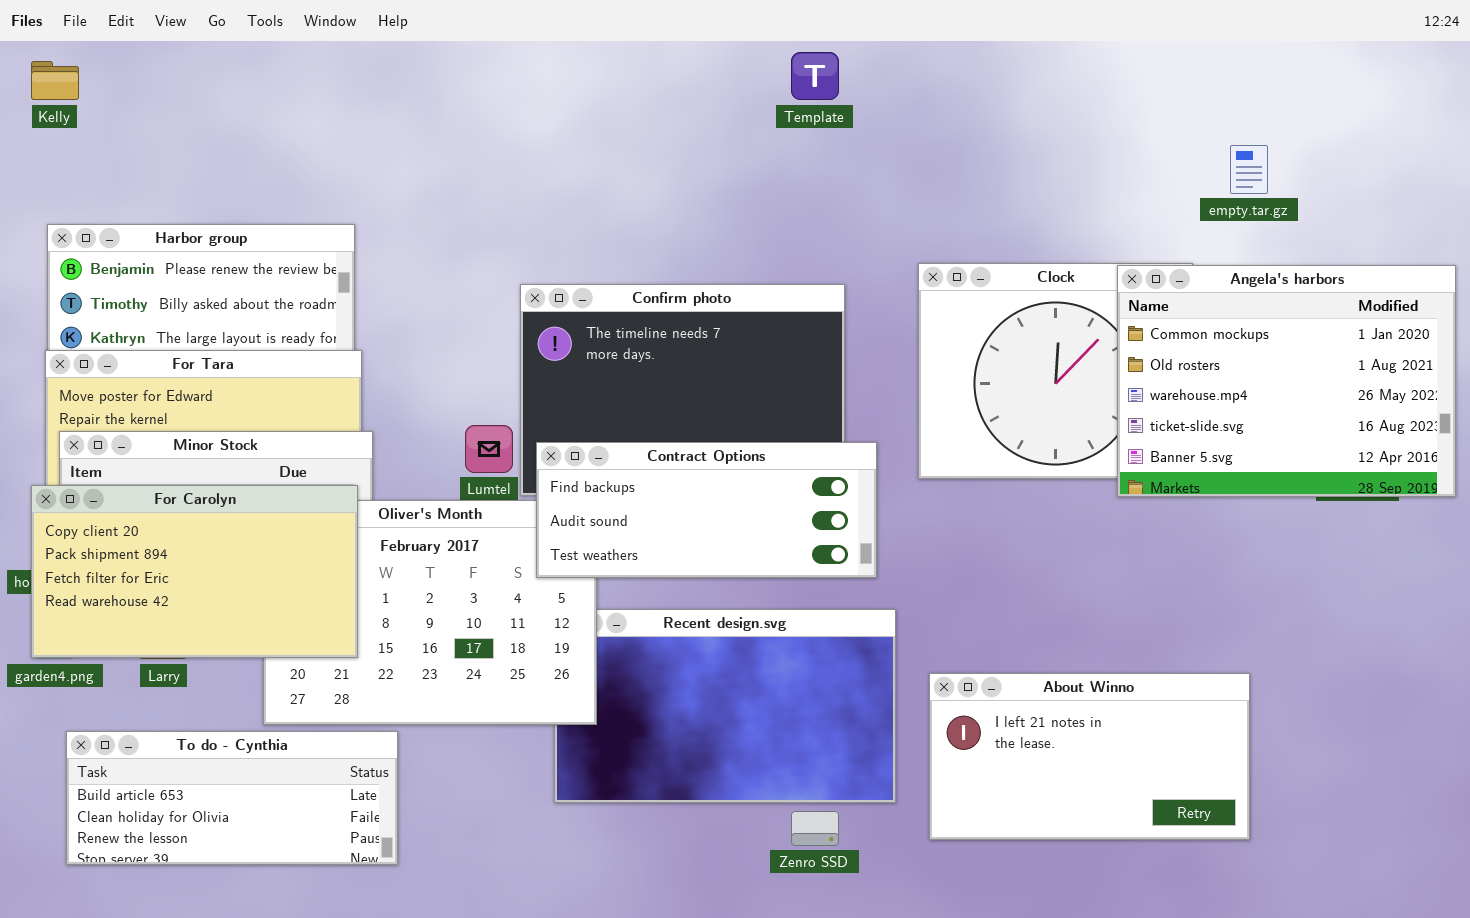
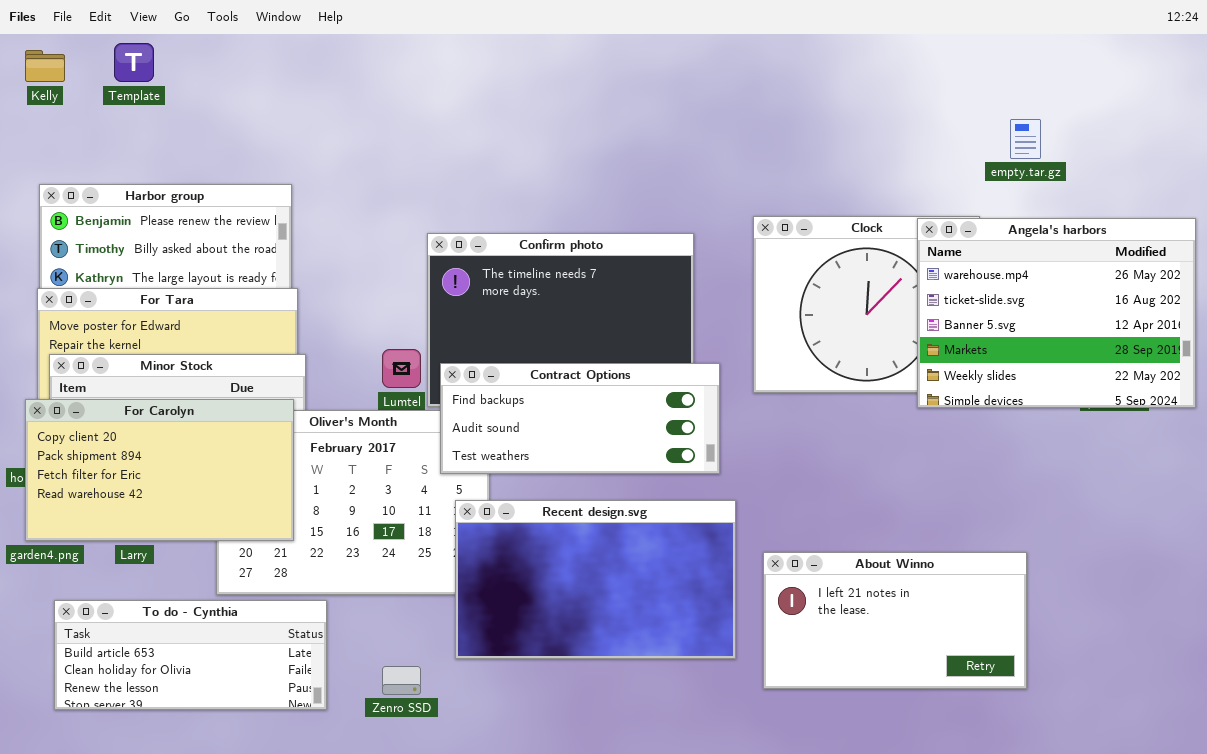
Template: [791,52,839,100] -> [114,43,154,82], moved
Angela's harbors: [1117,265,1456,497] -> [917,218,1196,408], scrolled down 2 rows
Recent design.svg: [554,609,896,803] -> [455,500,736,659], raised
Zenro SSD: [791,811,839,846] -> [382,666,421,695], moved

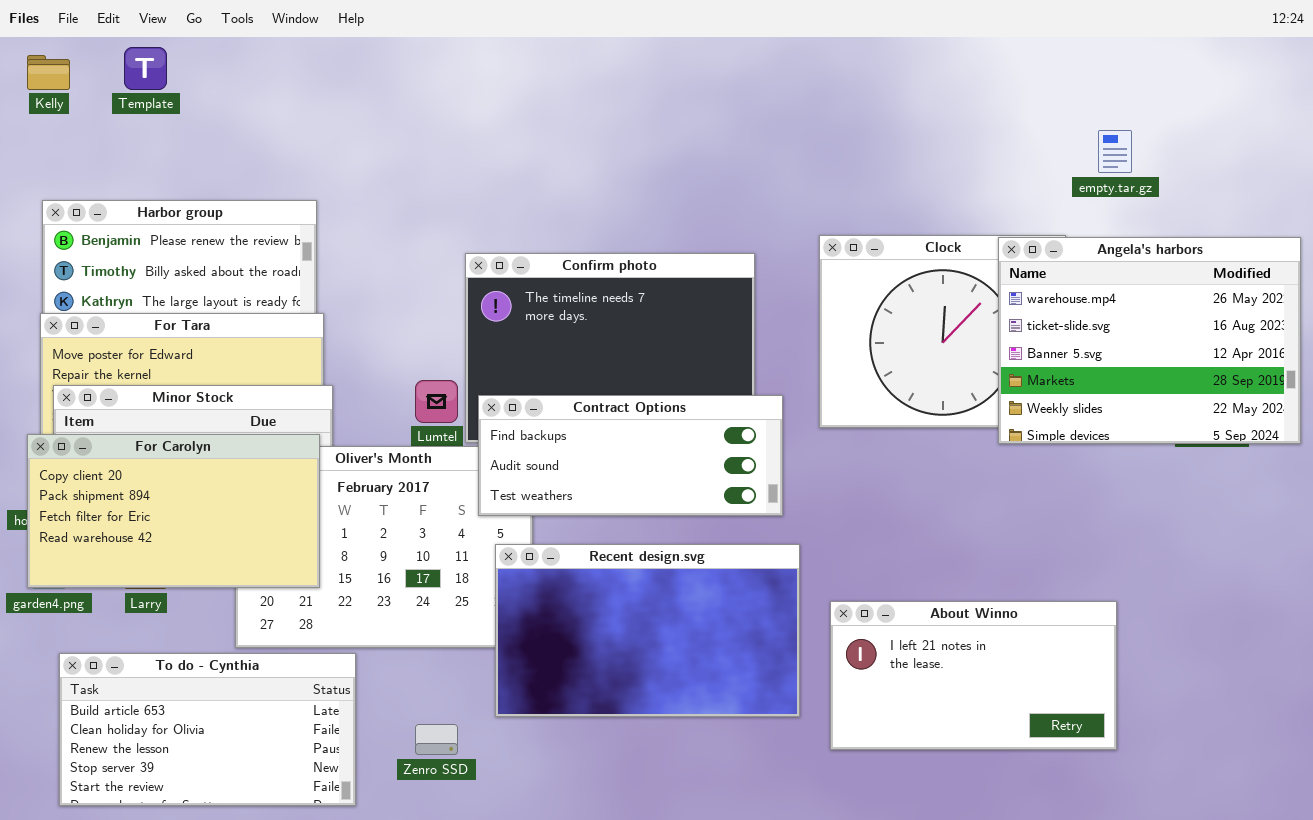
To do - Cynthia: [54,600,327,710] -> [59,653,356,806], resized

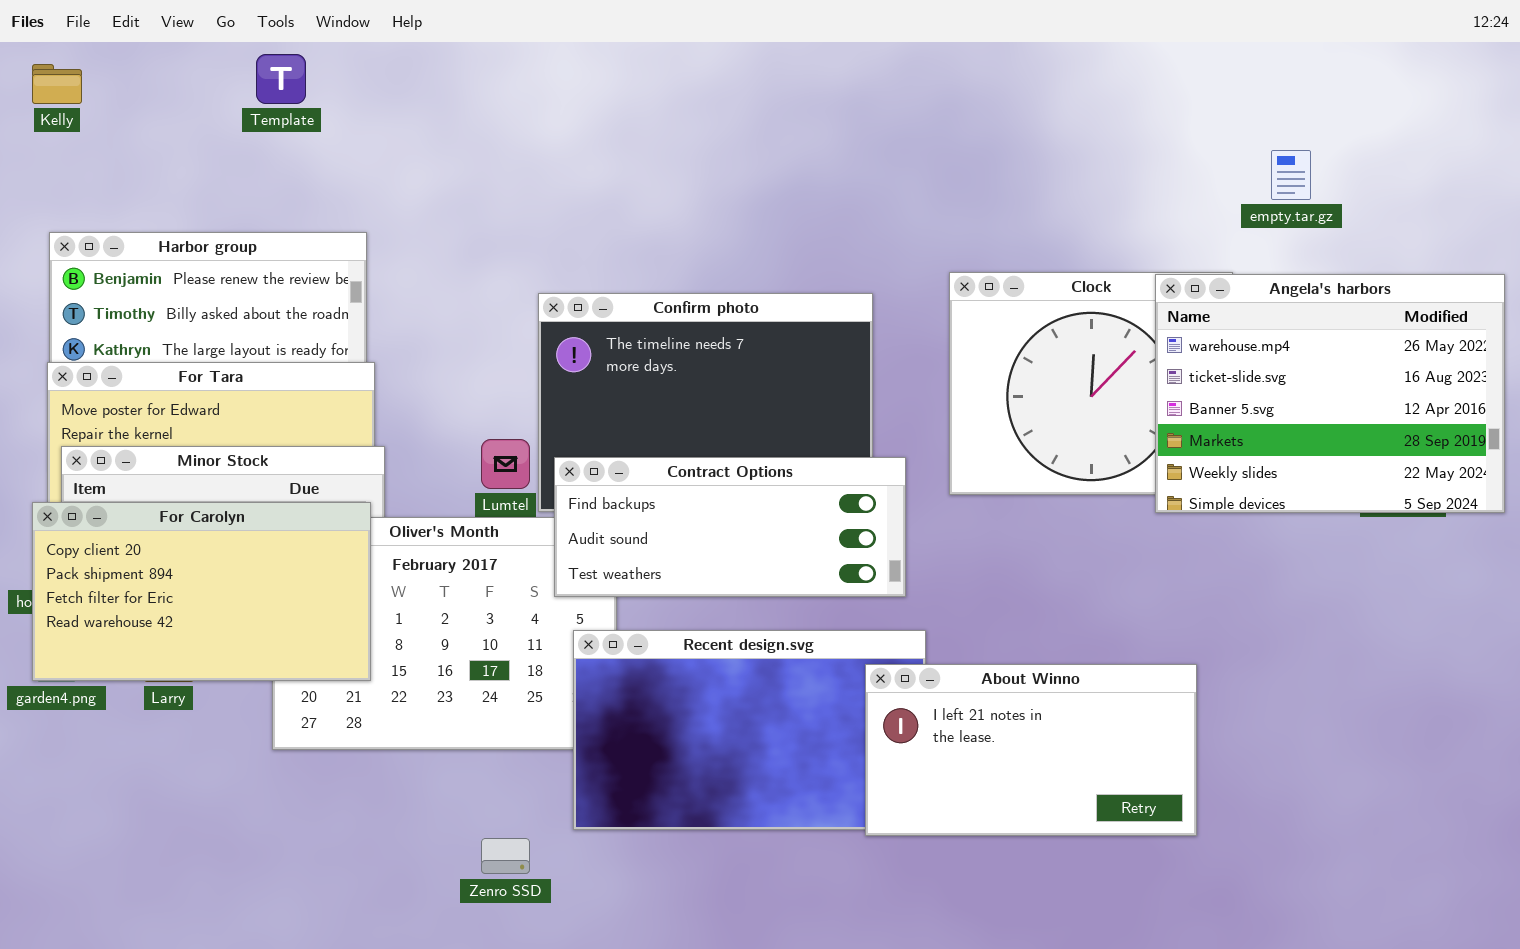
Template: [124,47,167,90] -> [256,54,306,104], moved
About Winno: [830,601,1117,750] -> [865,664,1197,836], moved
To do - Cynthia: [59,653,356,806] -> none, closed

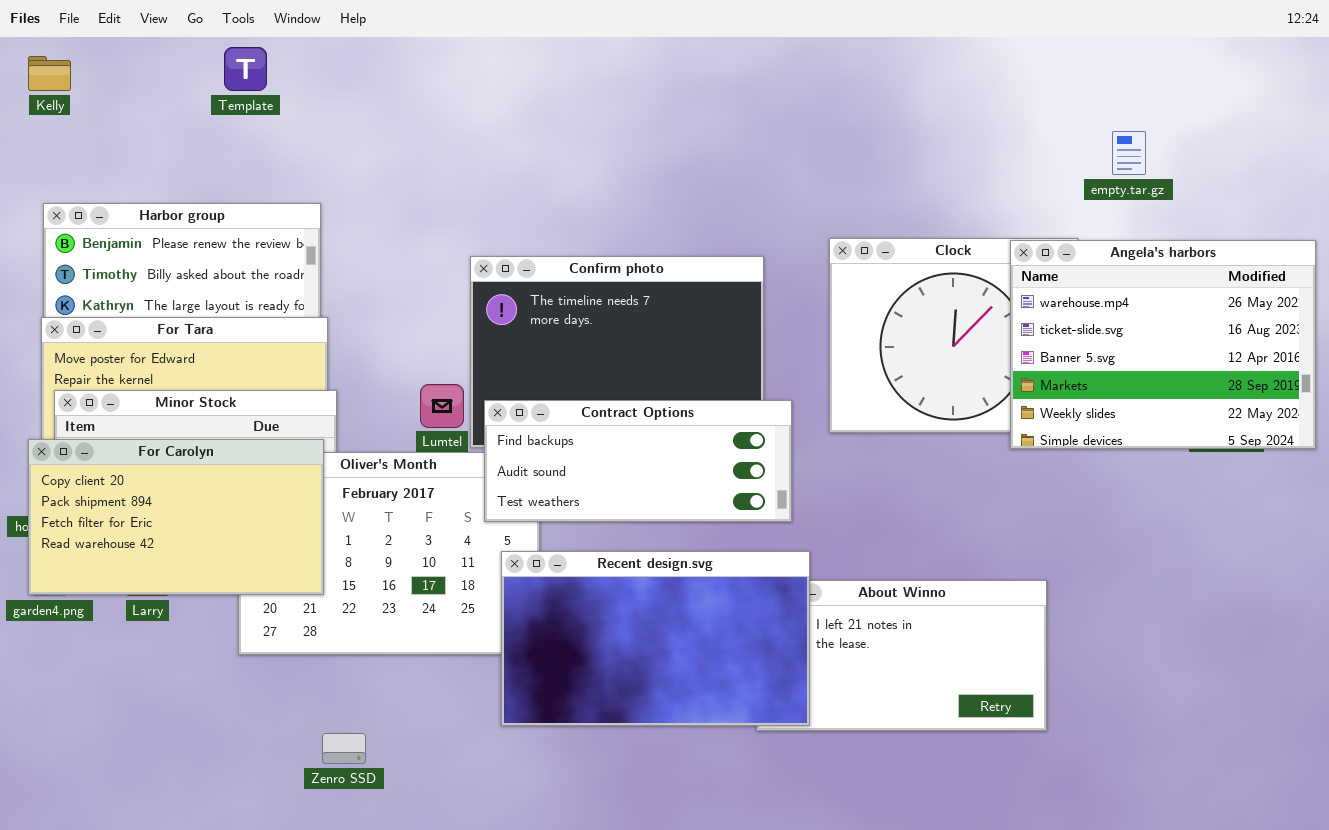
Recent design.svg: [573,630,926,830] -> [501,551,810,726], raised
Zenro SSD: [481,838,530,874] -> [322,733,366,764], moved

